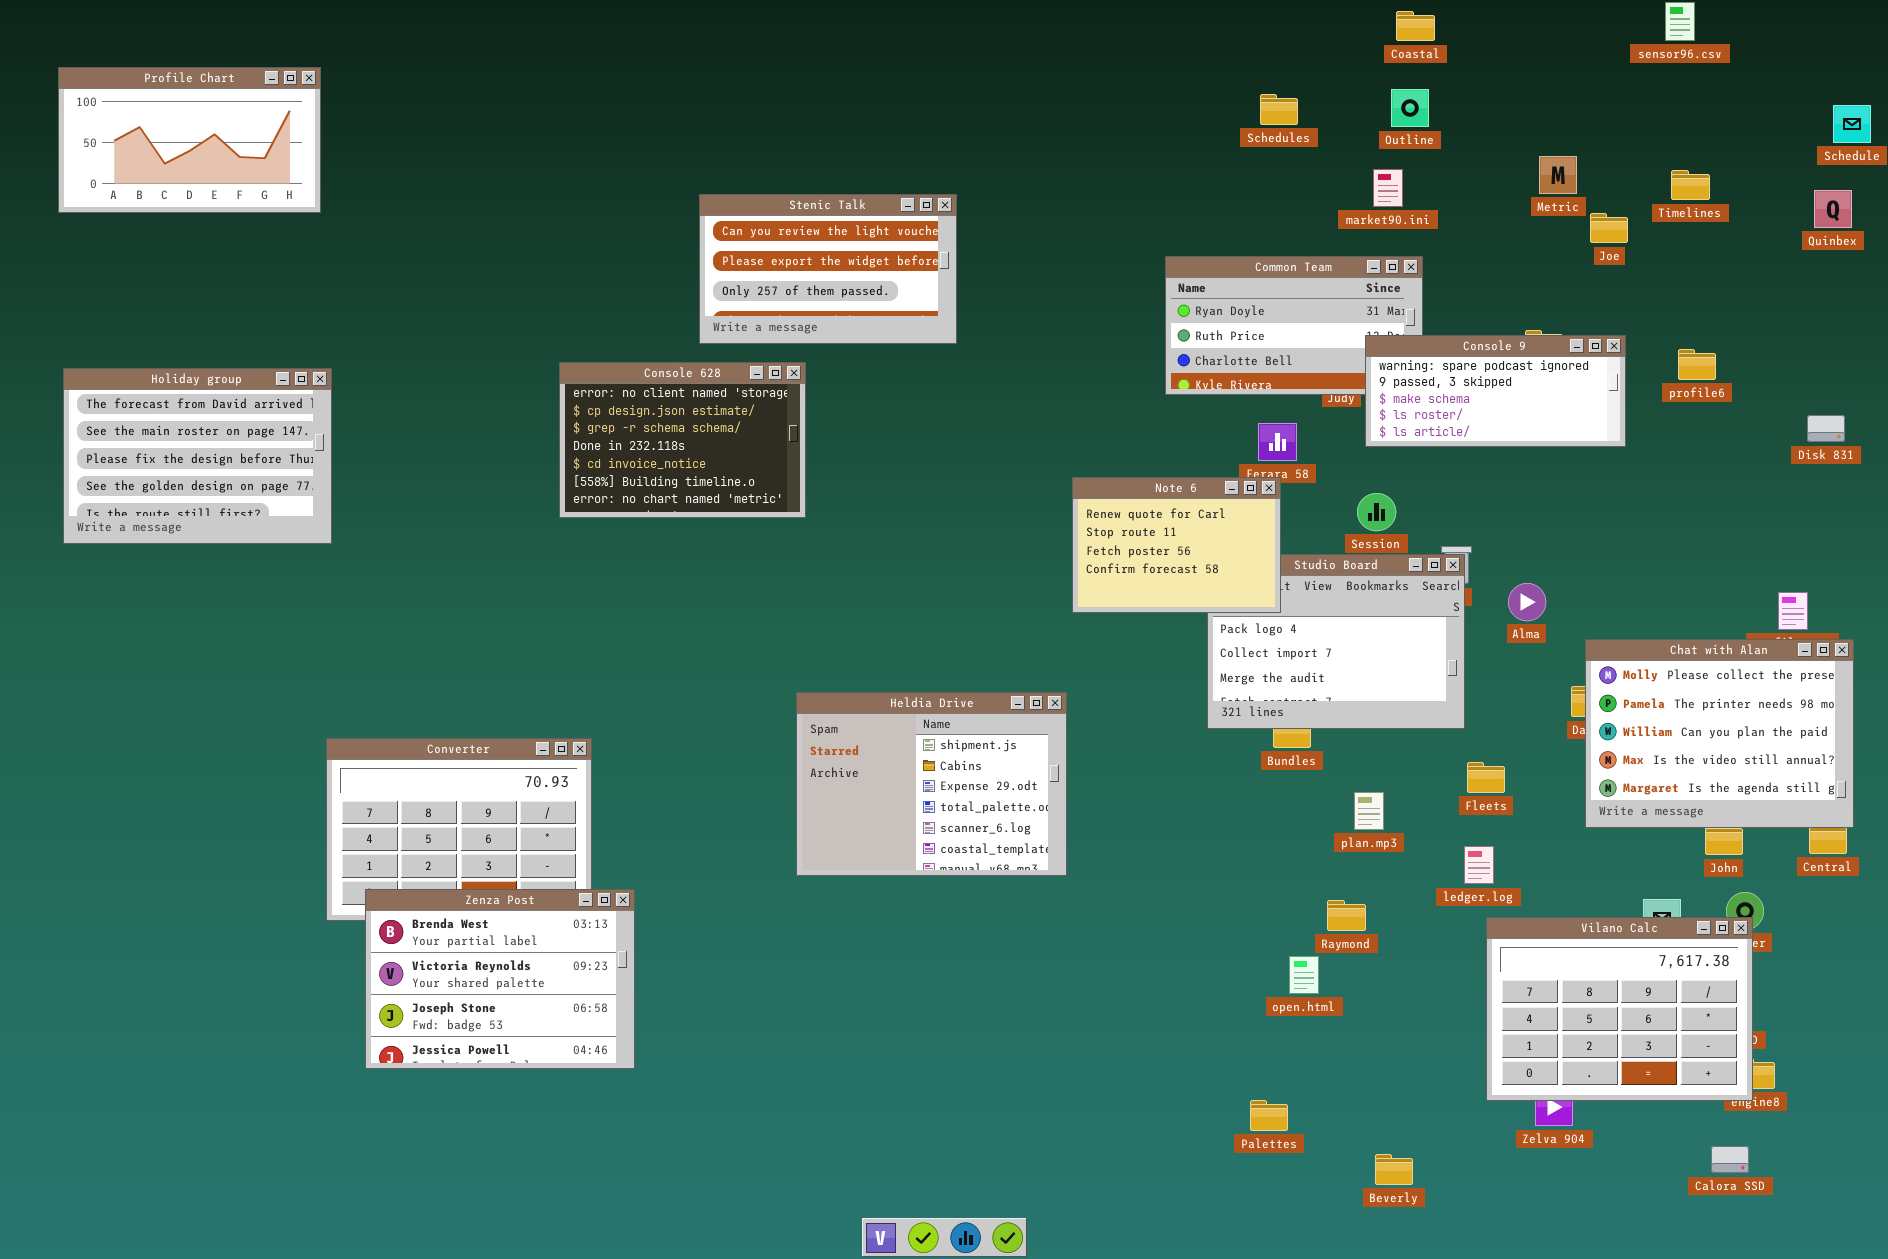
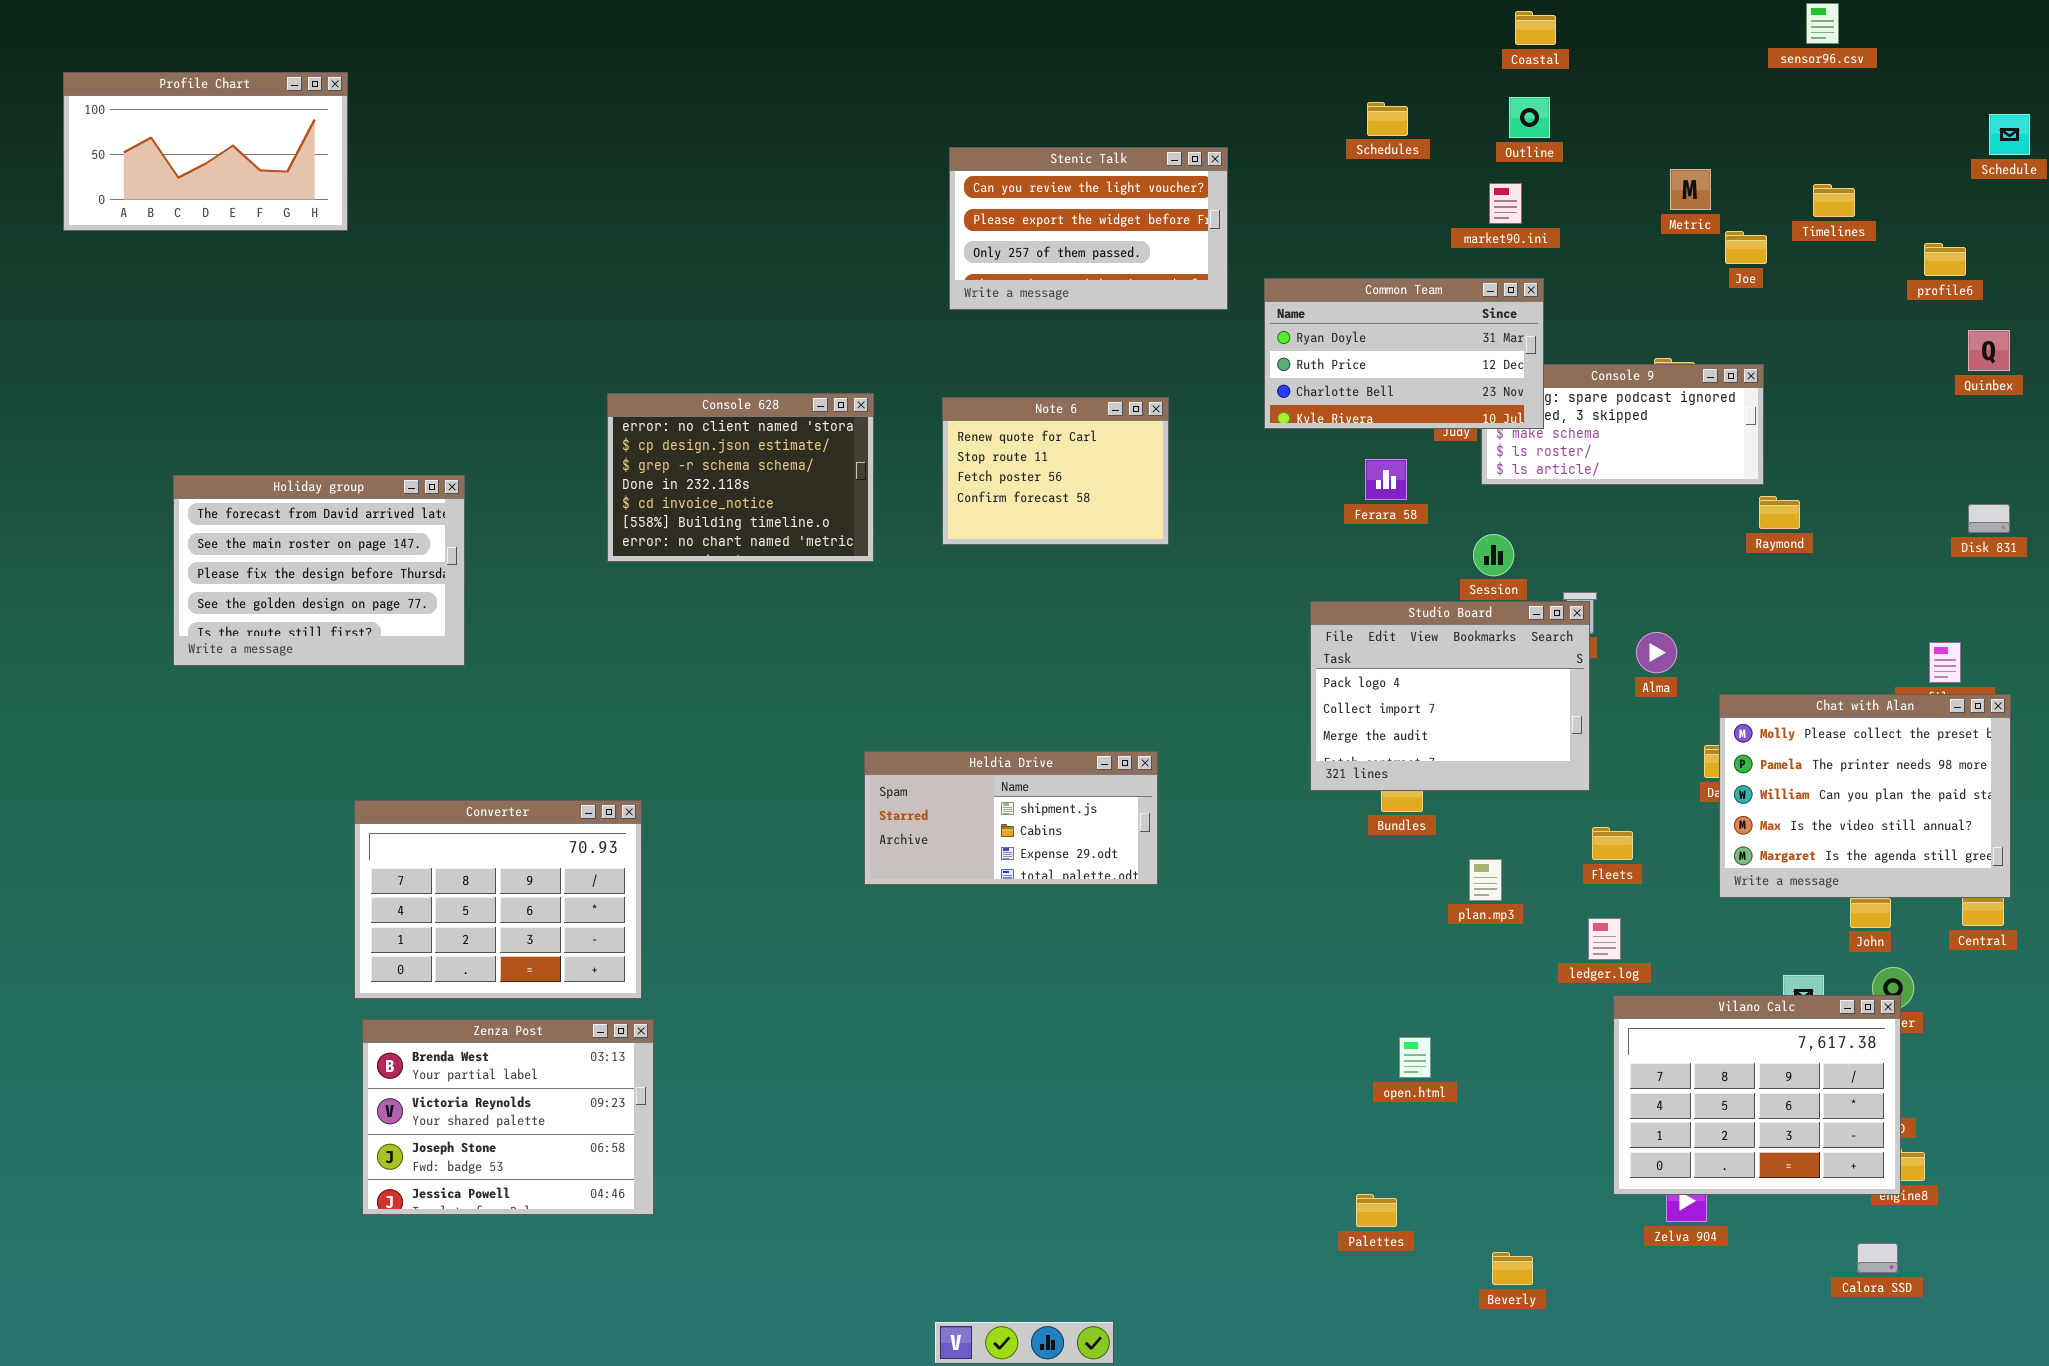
Quinbex: [1814,190,1852,228] -> [1968,330,2010,371], moved
Stenic Talk: [699,194,957,344] -> [949,147,1228,310], moved
Common Team: [1165,256,1423,395] -> [1264,278,1544,429], raised
profile6: [1678,349,1716,380] -> [1924,243,1966,276], moved
Holiday group: [63,368,332,544] -> [173,475,465,666], moved
Disk 831: [1807,415,1845,442] -> [1968,504,2010,533], moved
Note 6: [1072,477,1281,613] -> [942,397,1169,545], moved
Heldia Drive: [796,692,1067,876] -> [864,751,1158,885], resized
Zenza Post: [365,889,635,1069] -> [362,1019,654,1215], moved
Raymond: [1327,900,1366,931] -> [1759,496,1800,529], moved

